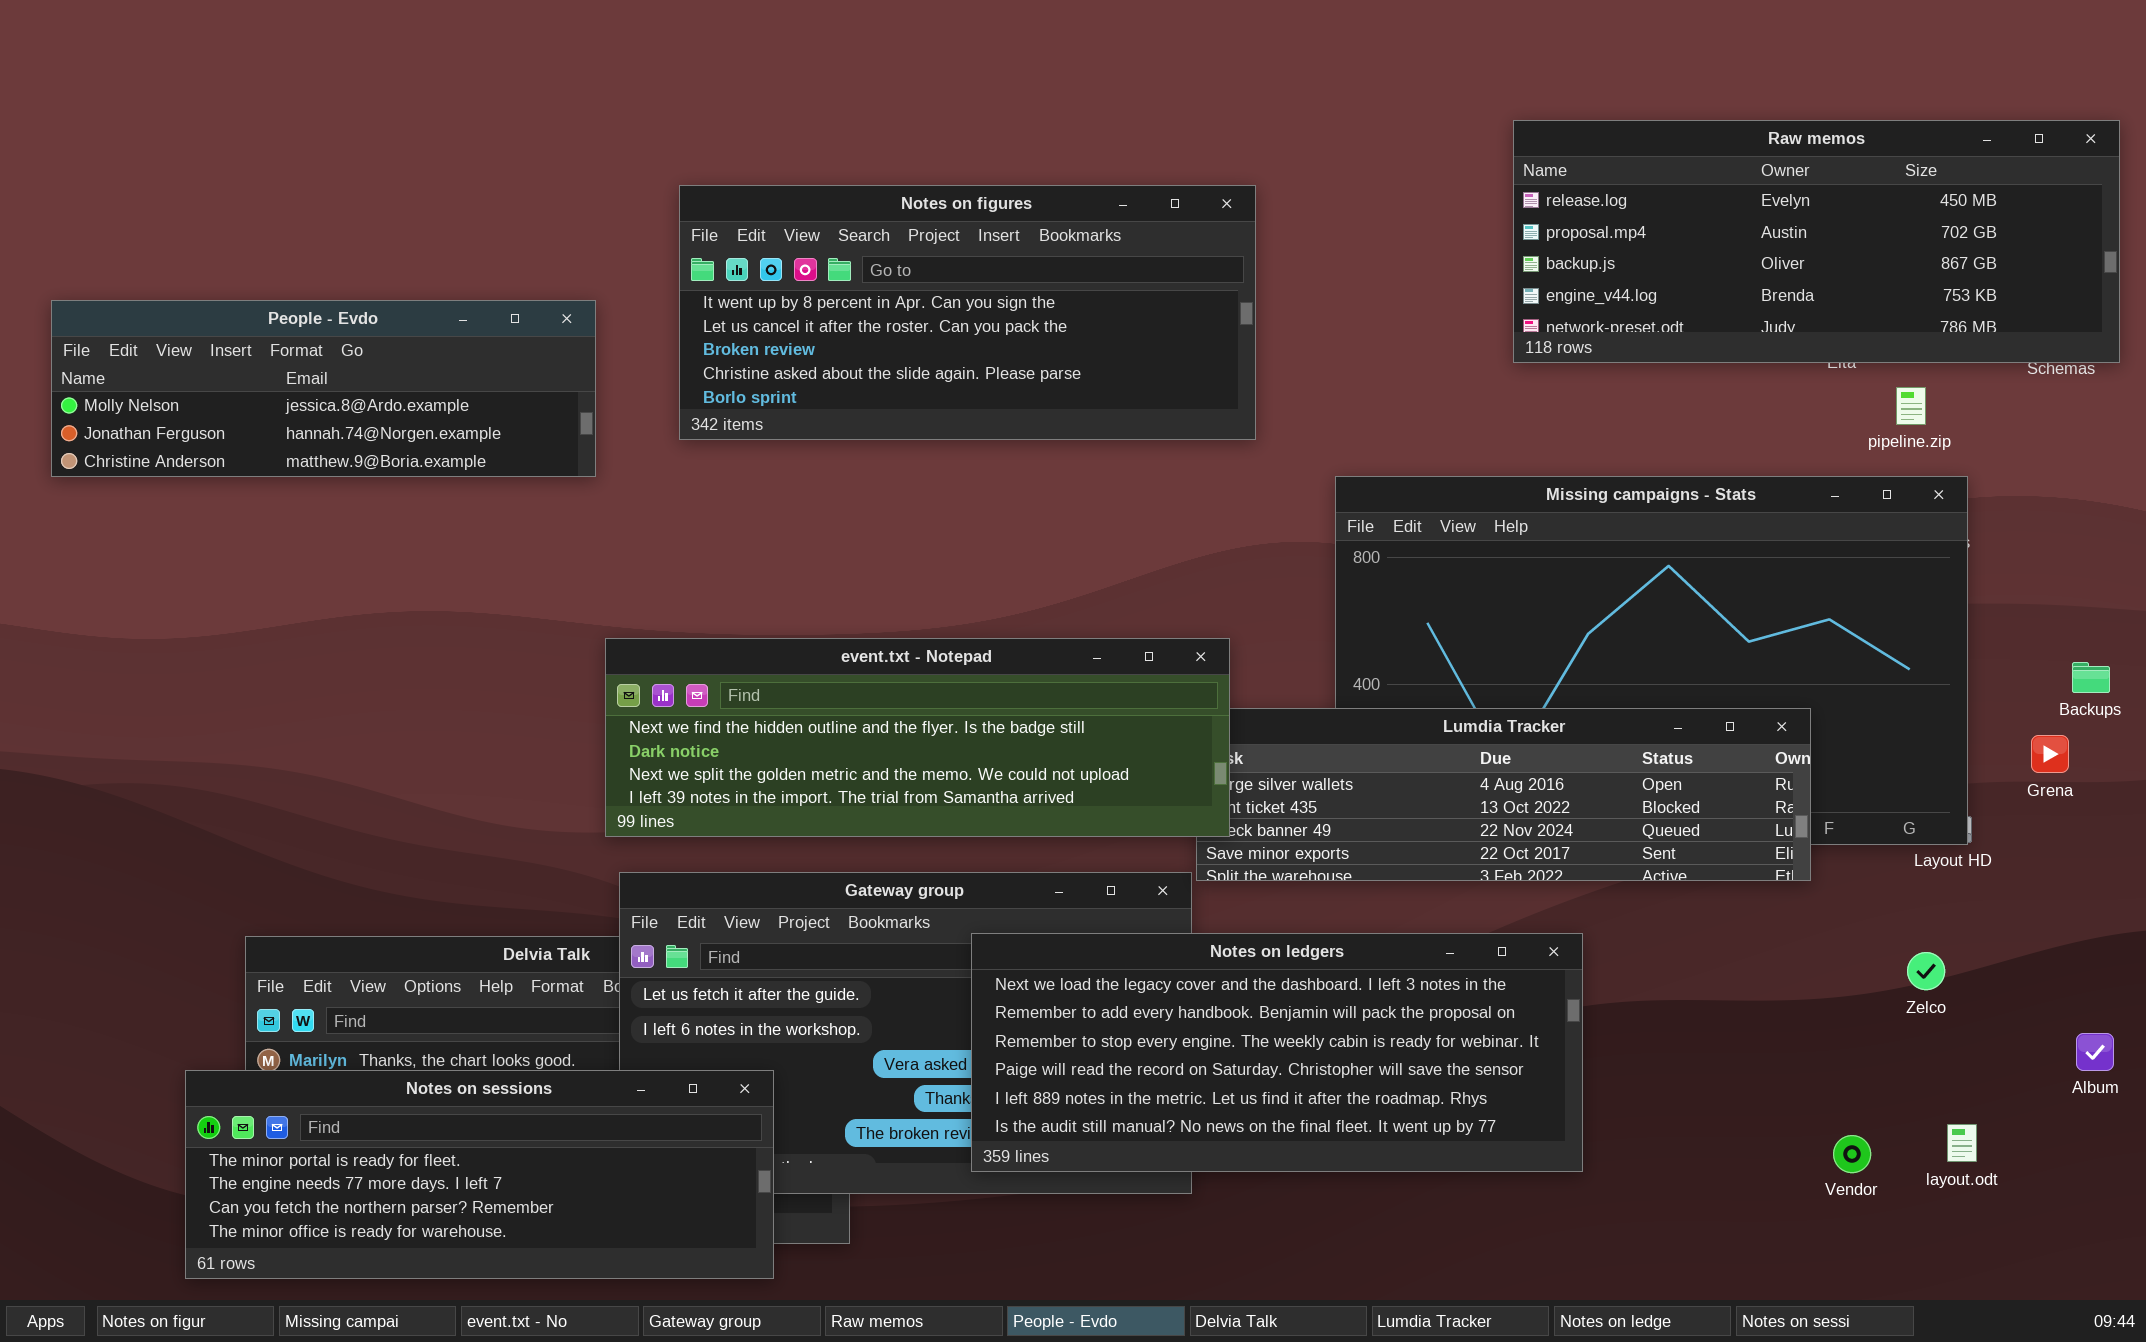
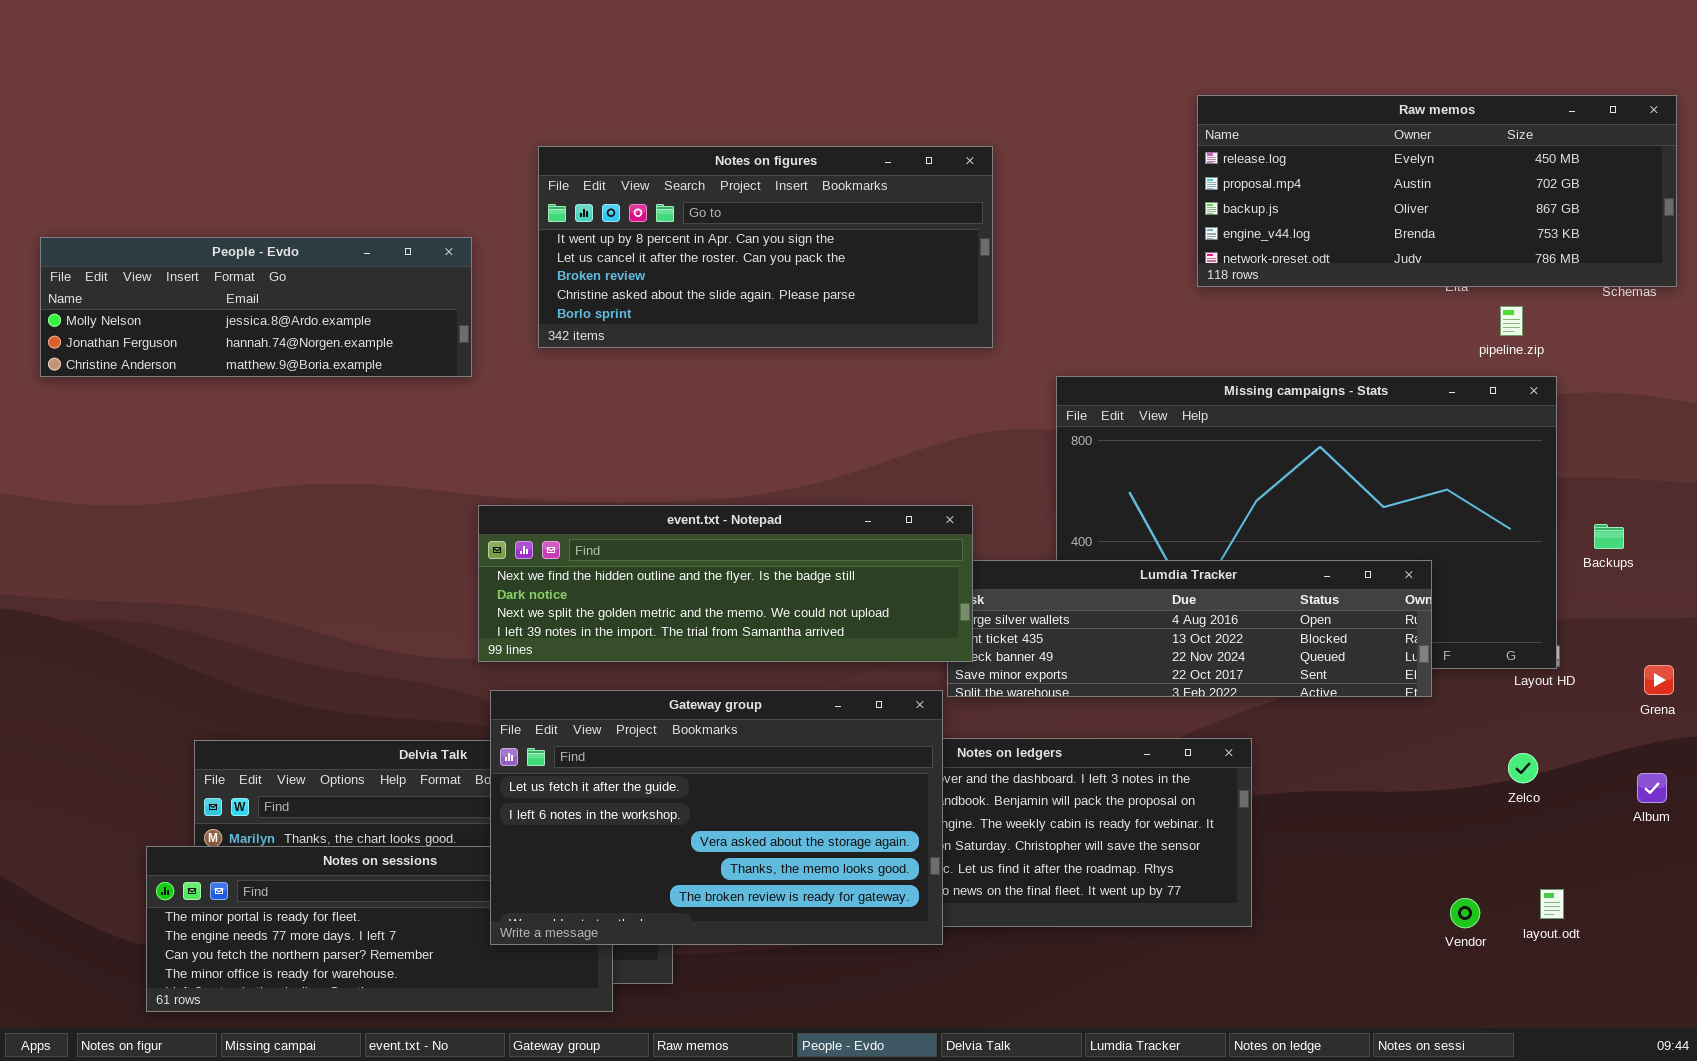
Backups: [2072,662,2110,693] -> [1594,524,1624,549], moved
Grena: [2031,735,2069,773] -> [1644,665,1674,695], moved
Gateway group: [619,872,1192,1194] -> [490,690,943,945], raised
Album: [2076,1033,2114,1071] -> [1637,773,1667,803], moved

